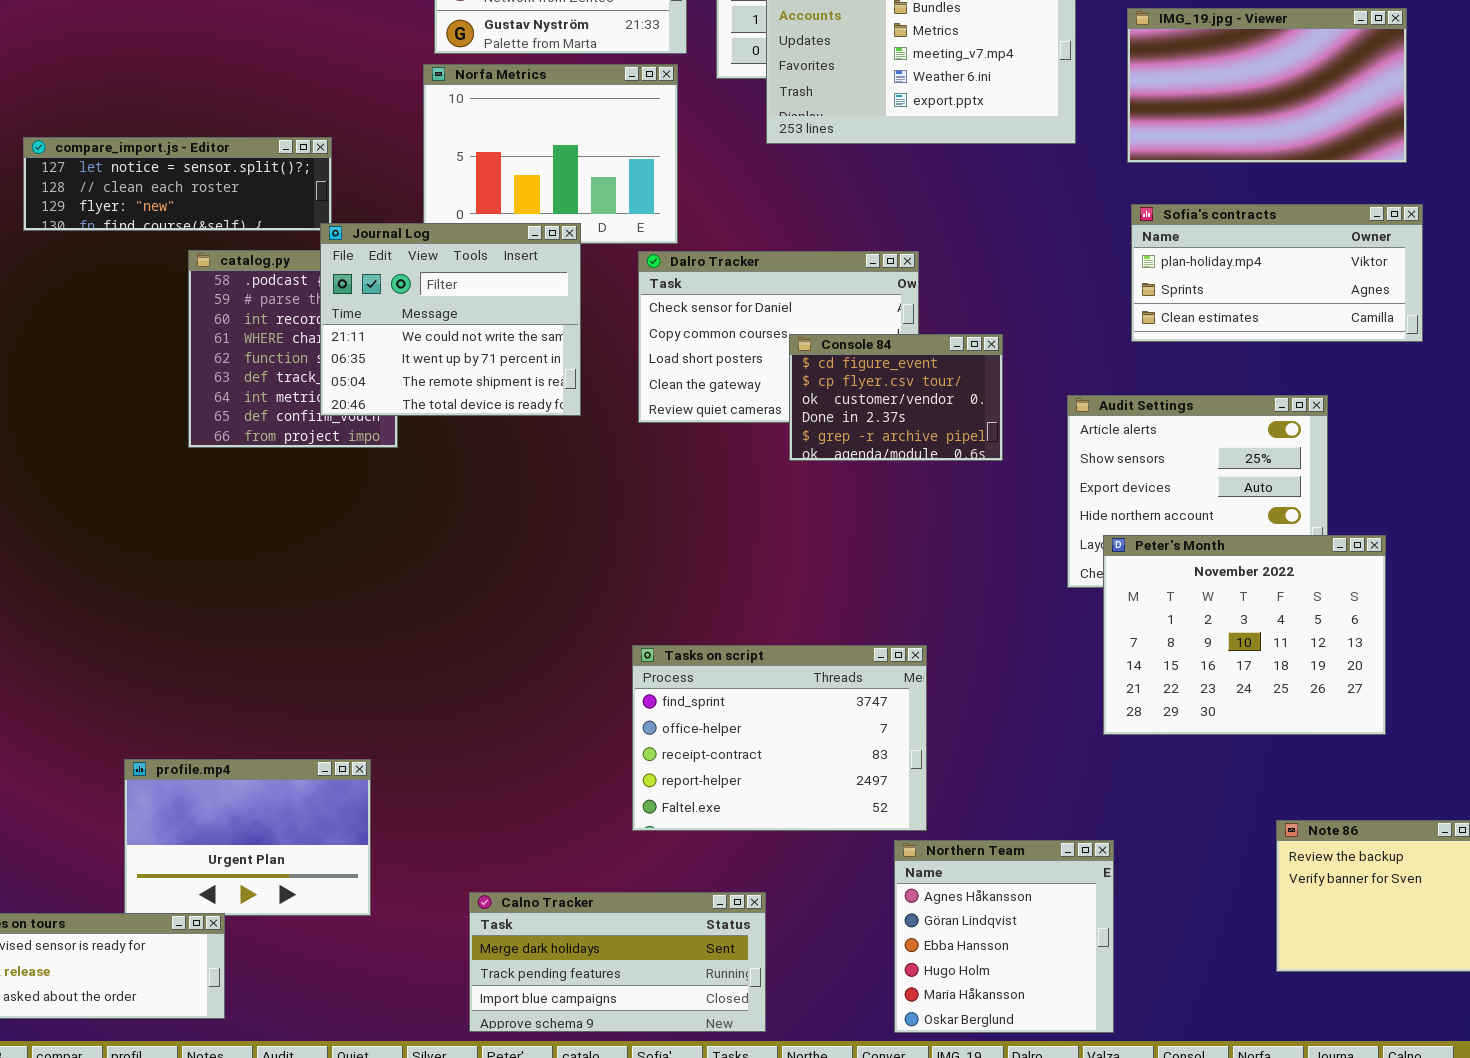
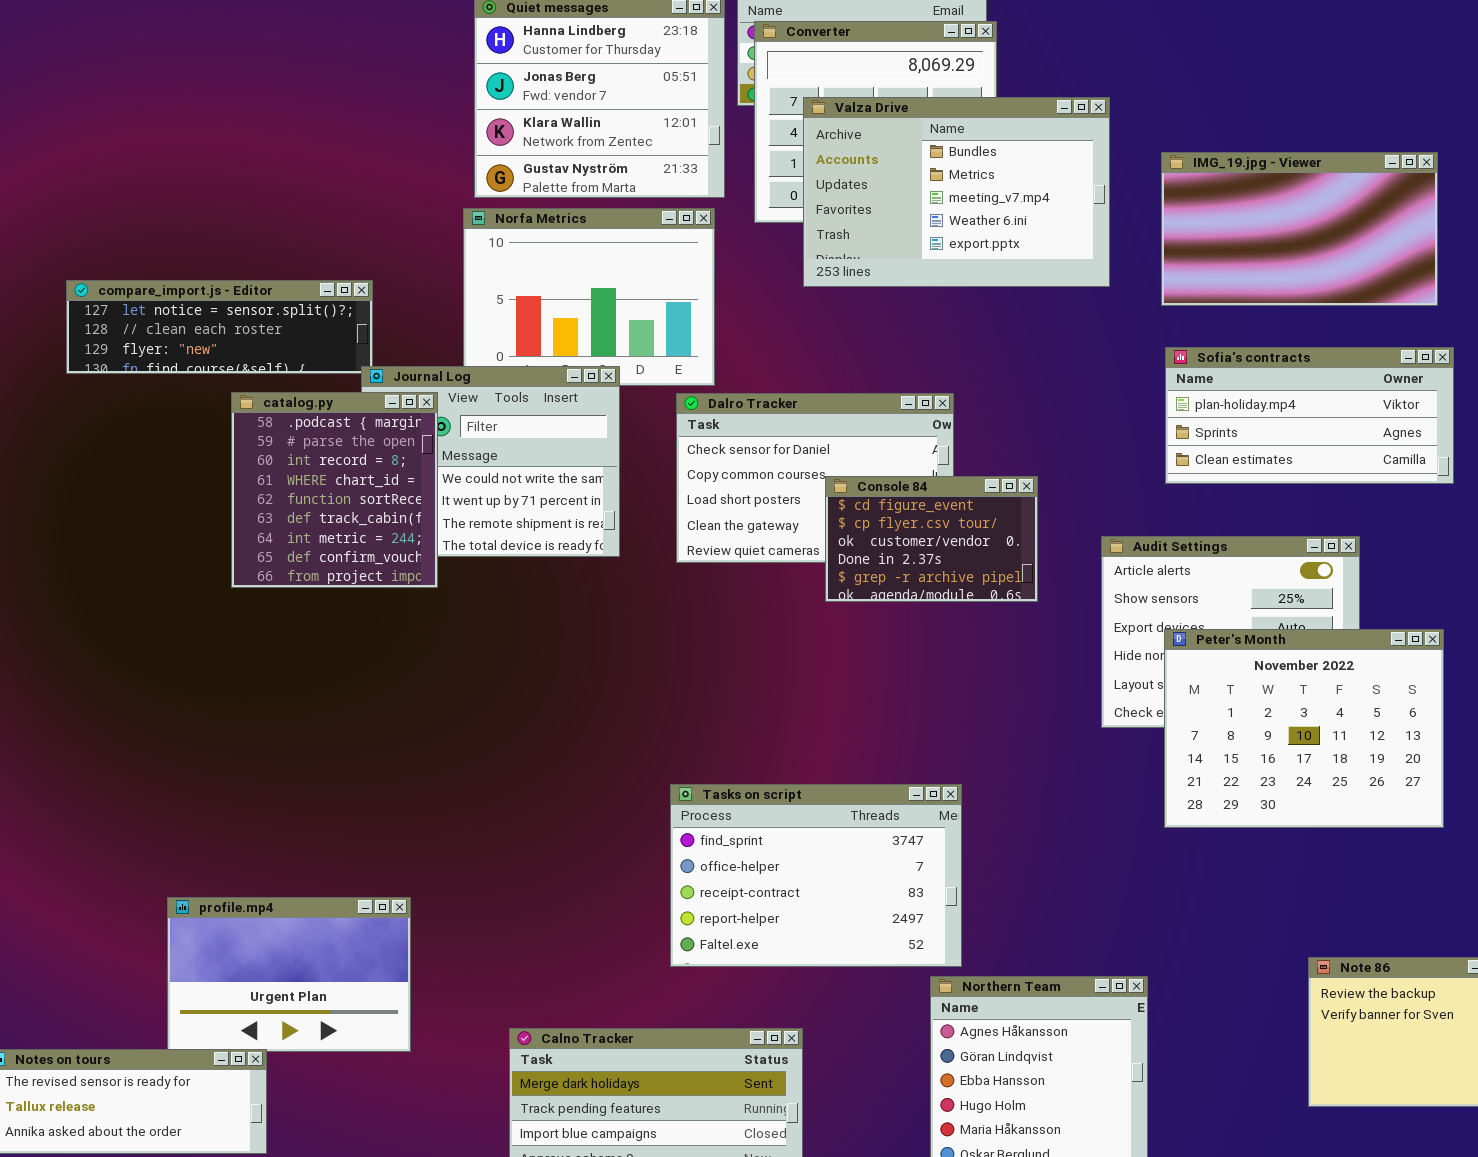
catalog.py: [188,250,398,448] -> [231,392,438,588], raised
Peter's Month: [1103,535,1386,735] -> [1164,629,1444,828], moved

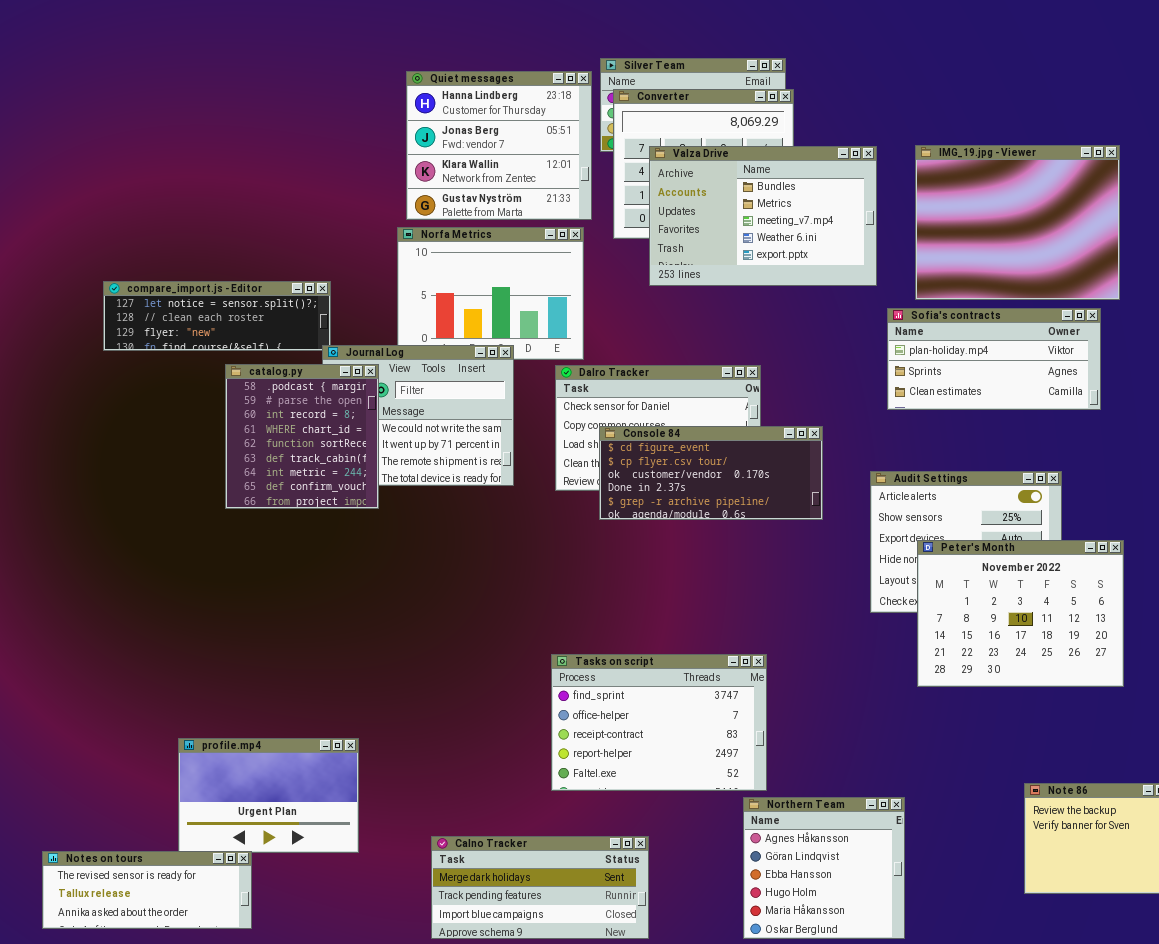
IMG_19.jpg - Viewer: [1161,152,1438,306] -> [915,145,1120,300], resized
Sofia's contracts: [1165,347,1454,484] -> [887,308,1101,410], moved
Console 84: [825,476,1038,602] -> [599,426,823,520], resized

